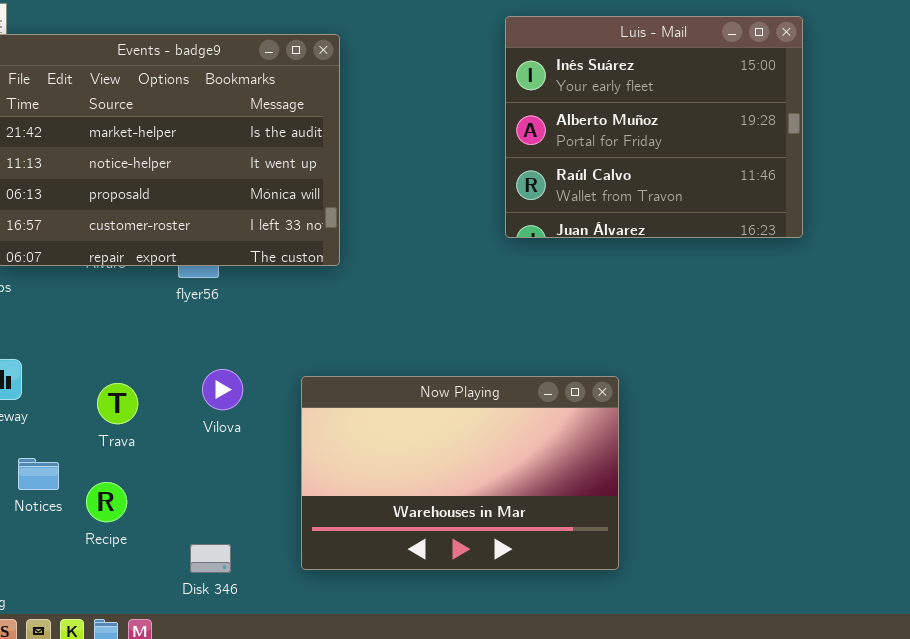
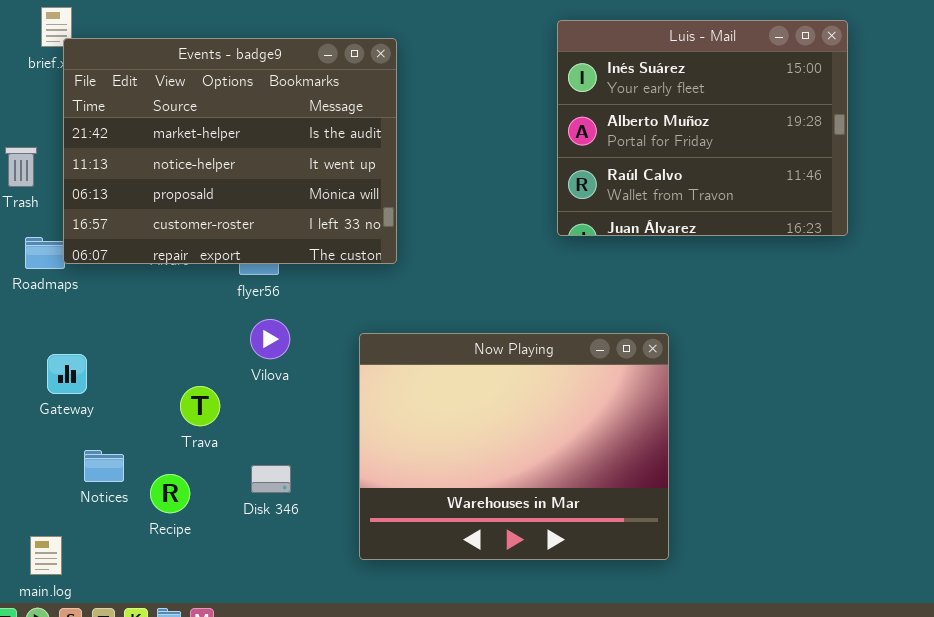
Vilova: [202,369,243,410] -> [250,319,290,359], moved
Now Playing: [301,376,619,570] -> [359,333,669,560], resized
Trava: [97,383,138,424] -> [180,386,220,426], moved
Disk 346: [190,544,231,573] -> [251,465,291,493], moved

